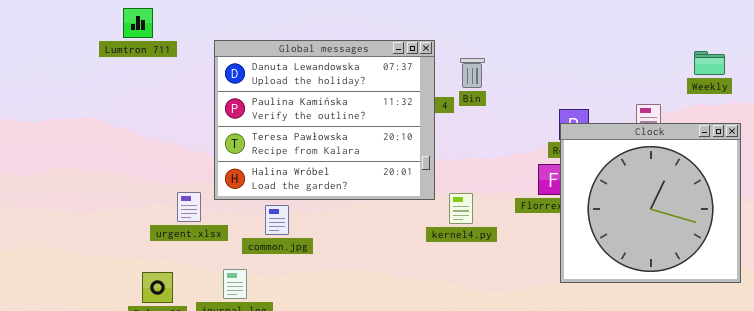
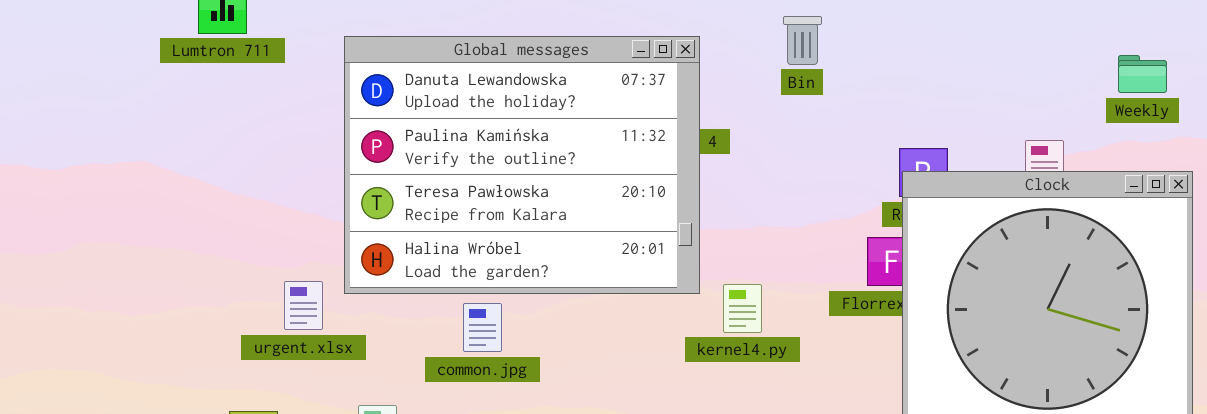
Bin: [460,58,485,88] -> [783,16,822,65], moved
common.jpg: [265,205,289,235] -> [463,303,502,352], moved

